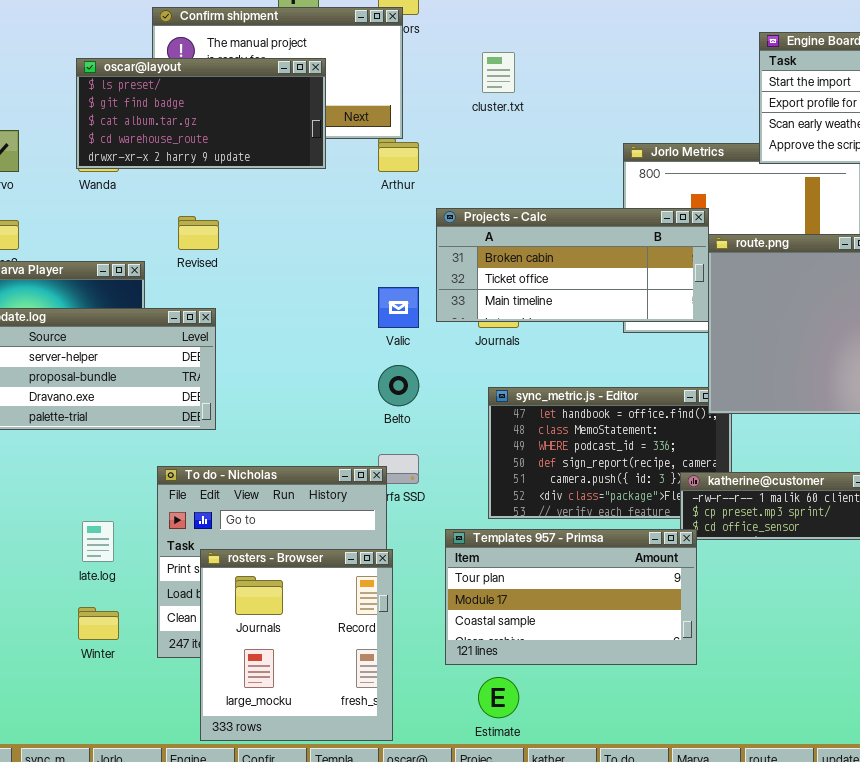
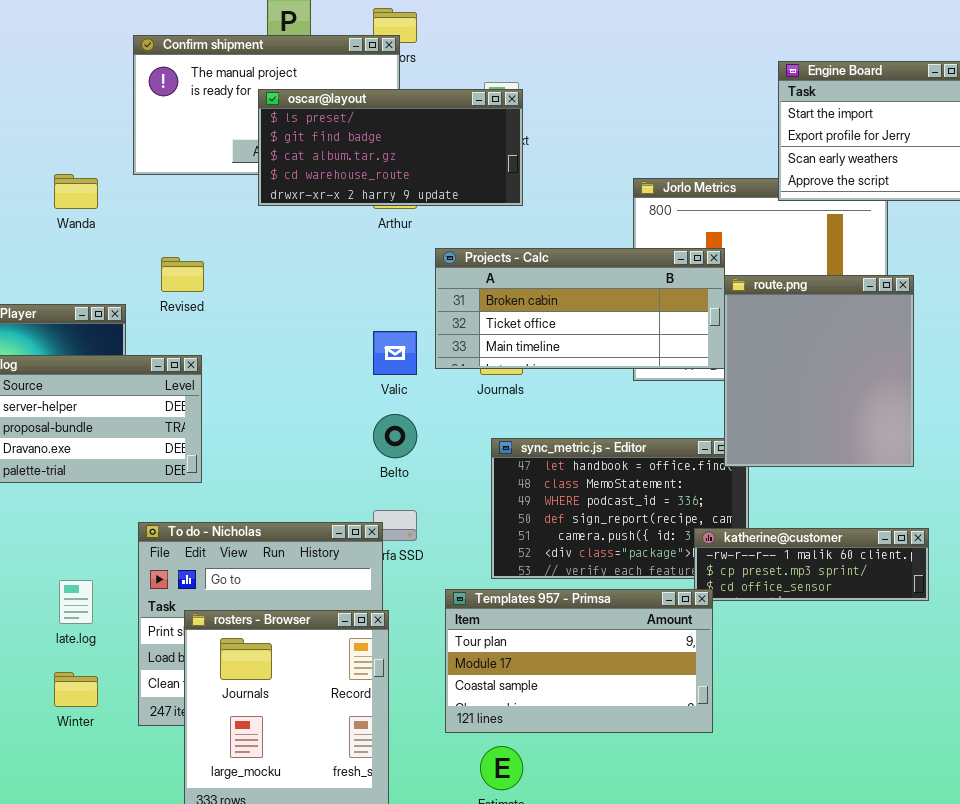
oscar@layout: [76,58,326,169] -> [258,89,523,206], moved

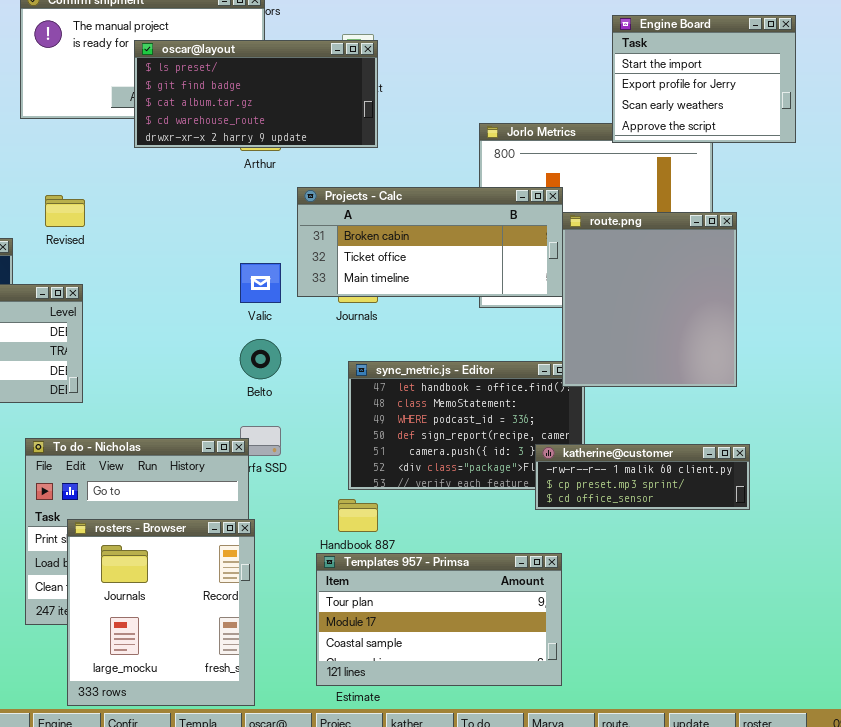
Templates 957 - Primsa: [445,589,713,733] -> [316,553,562,686], moved

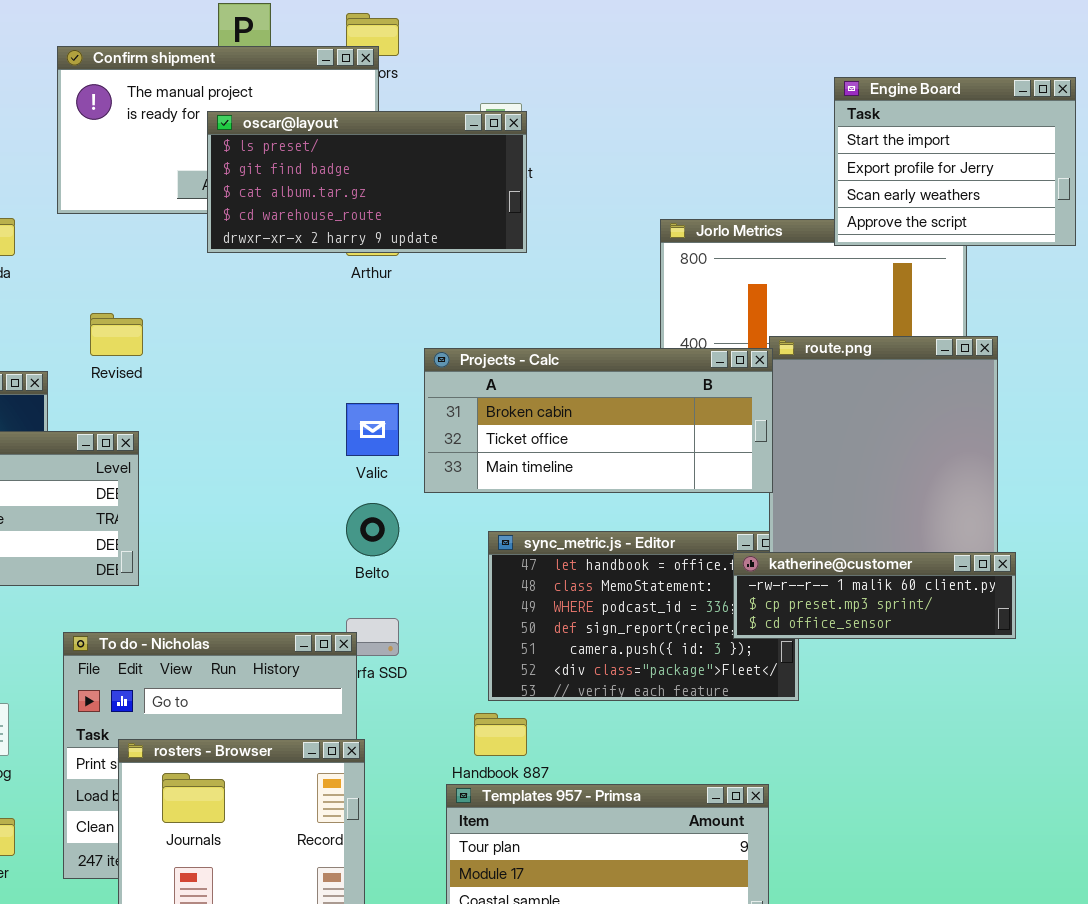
Projects - Calc: [297,187,563,297] -> [424,348,773,493], moved
katherine@customer: [535,444,750,510] -> [733,552,1016,639], moved

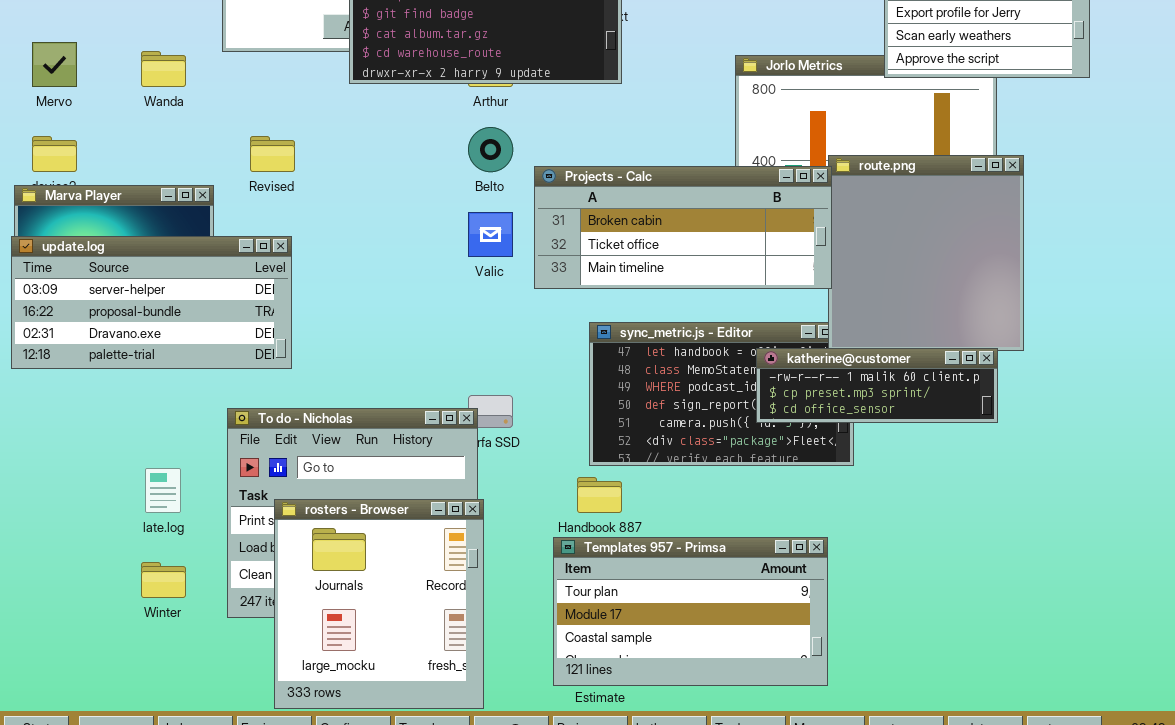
Belto: [346,503,399,556] -> [468,127,513,172], moved
katherine@customer: [733,552,1016,639] -> [756,348,998,423], moved

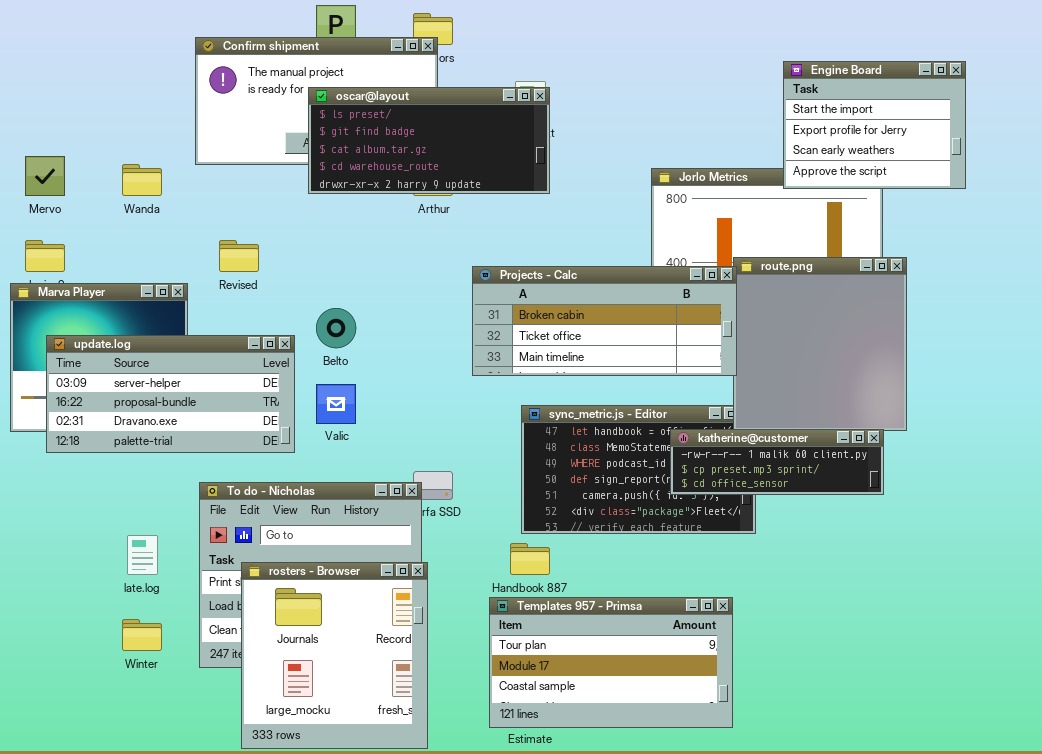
Belto: [468,127,513,172] -> [316,308,356,348], moved
Valic: [468,212,513,257] -> [316,384,356,424], moved
update.log: [11,236,292,369] -> [46,335,295,453], moved

